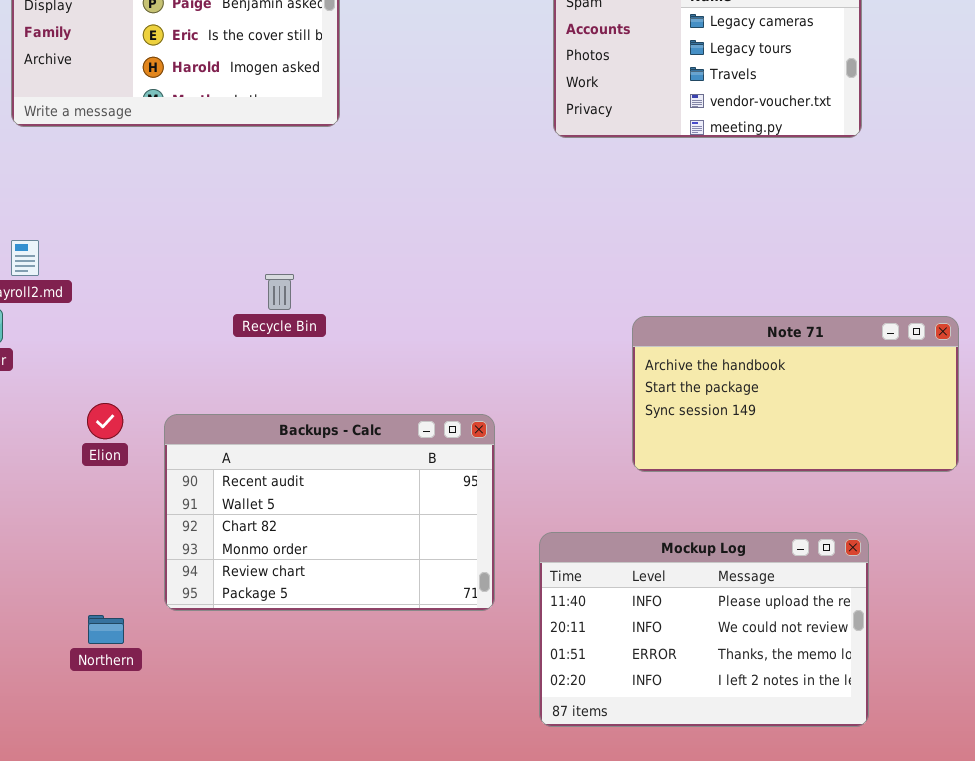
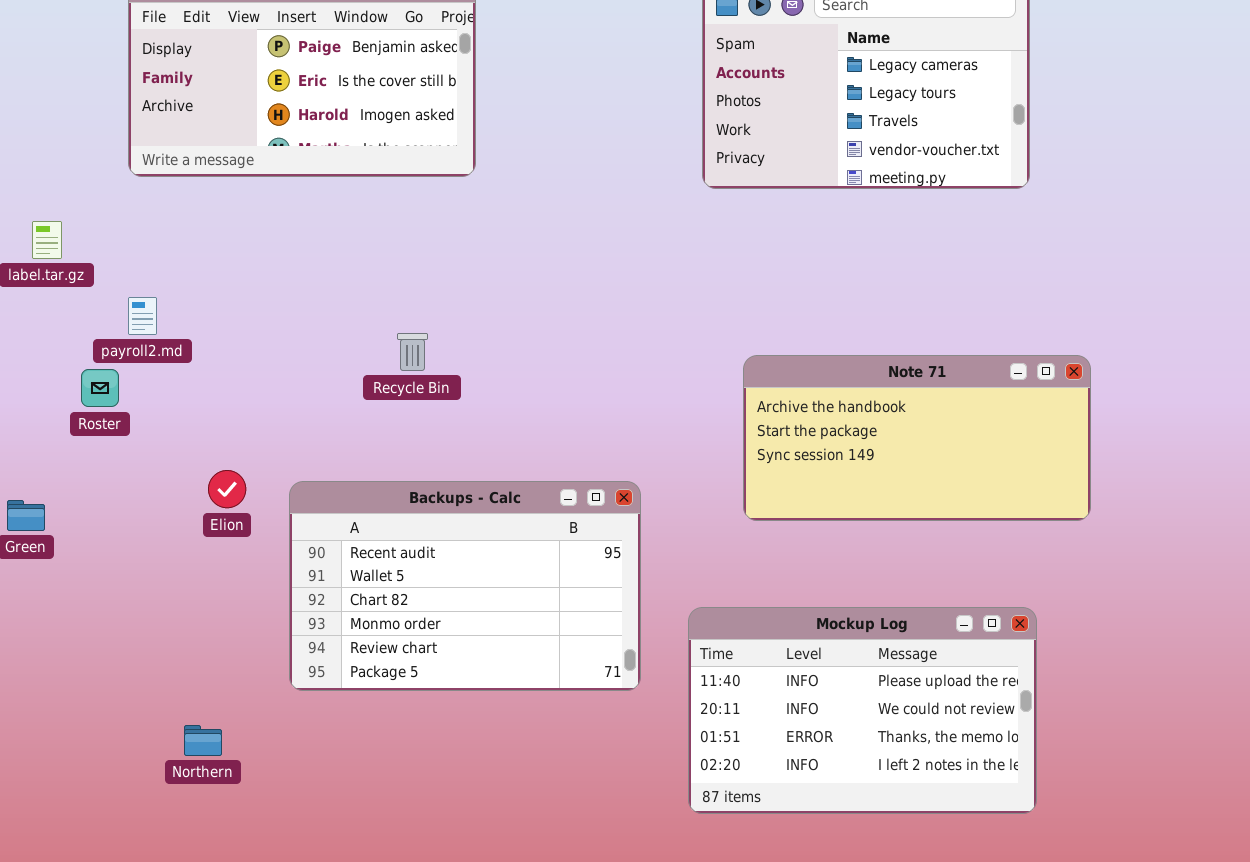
Note 71: [632,316,959,472] -> [743,355,1091,521], moved
Northern: [88,615,124,644] -> [184,725,222,756], moved

